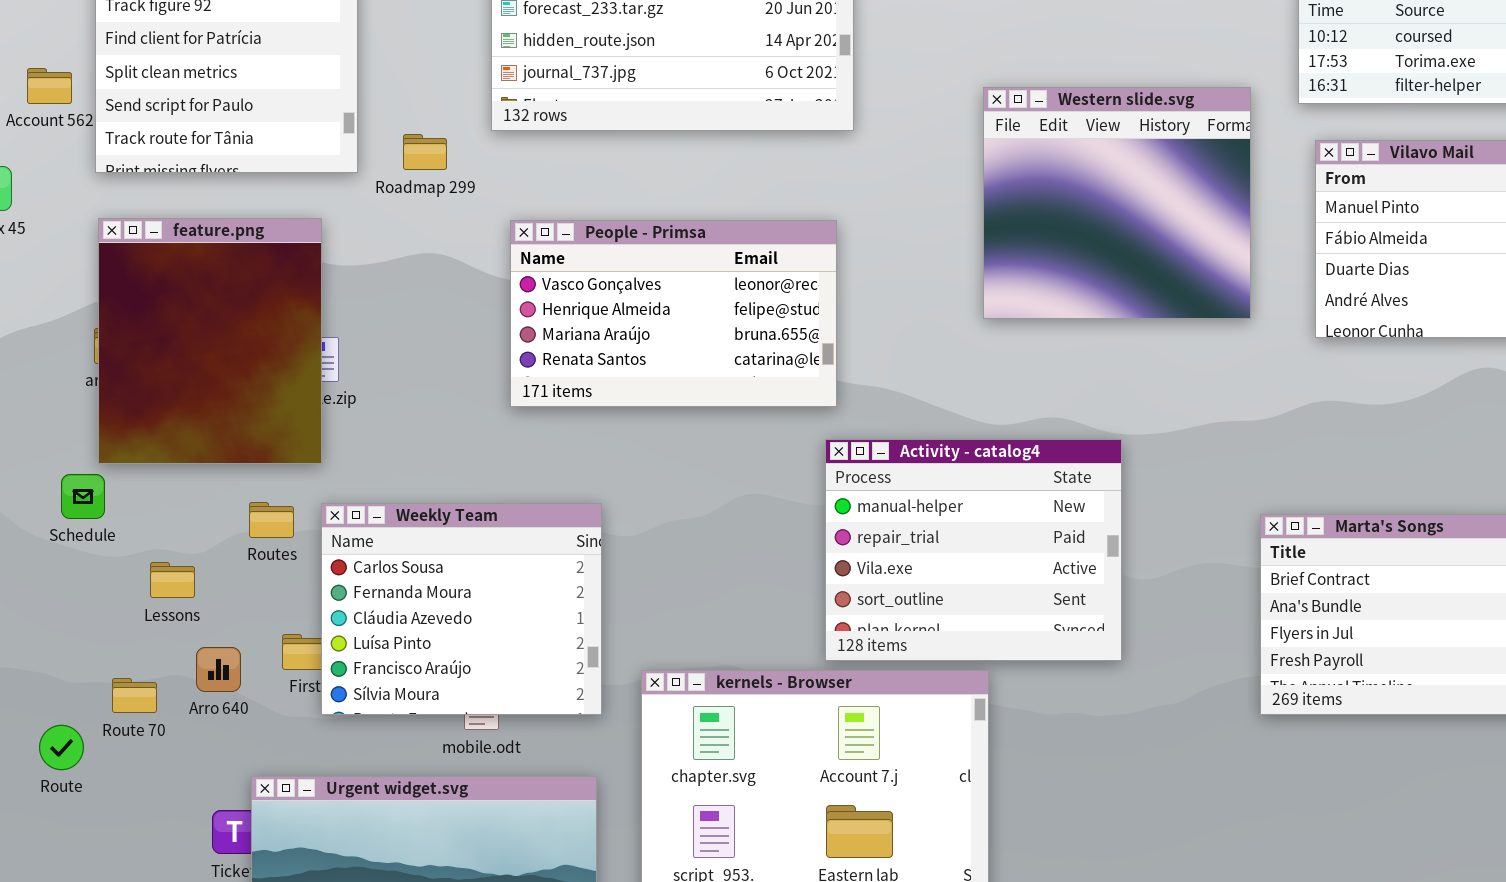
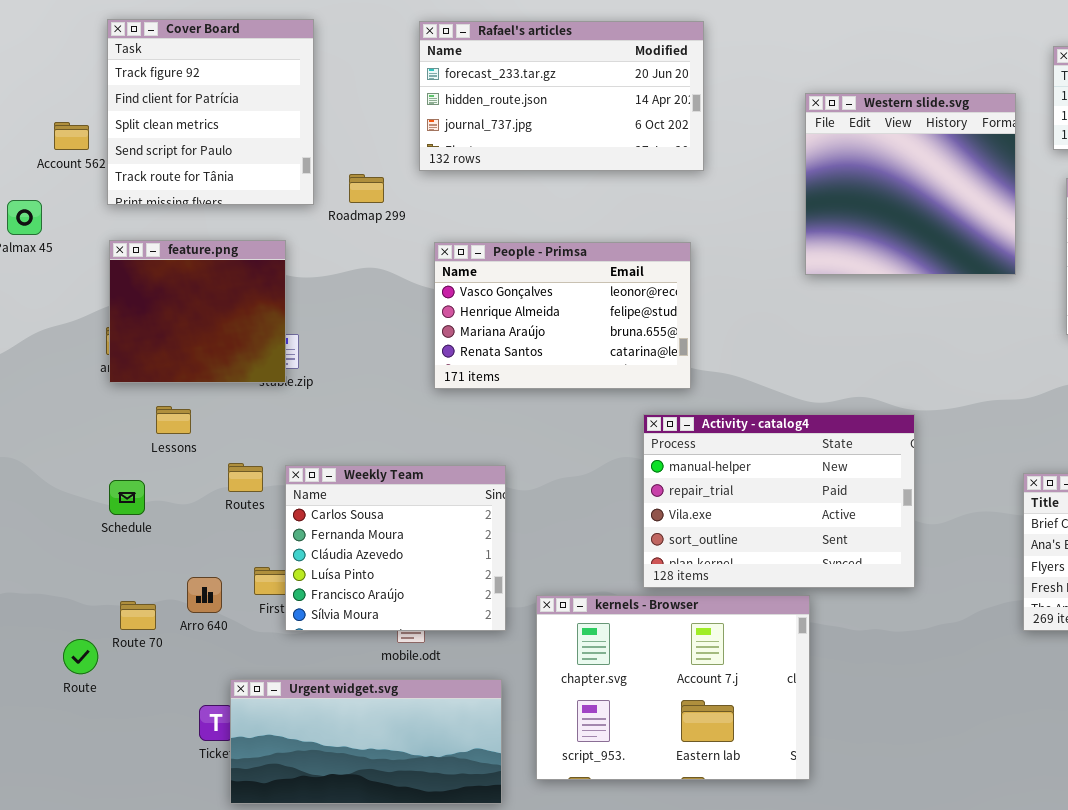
Western slide.svg: [983,87,1251,319] -> [805,93,1016,275], moved
feature.png: [98,218,322,464] -> [109,240,286,383], resized
Activity - catalog4: [825,439,1122,661] -> [643,414,915,588], resized
Schedule: [61,474,105,519] -> [109,480,145,515], moved
Lessons: [150,562,195,598] -> [156,406,191,434], moved

